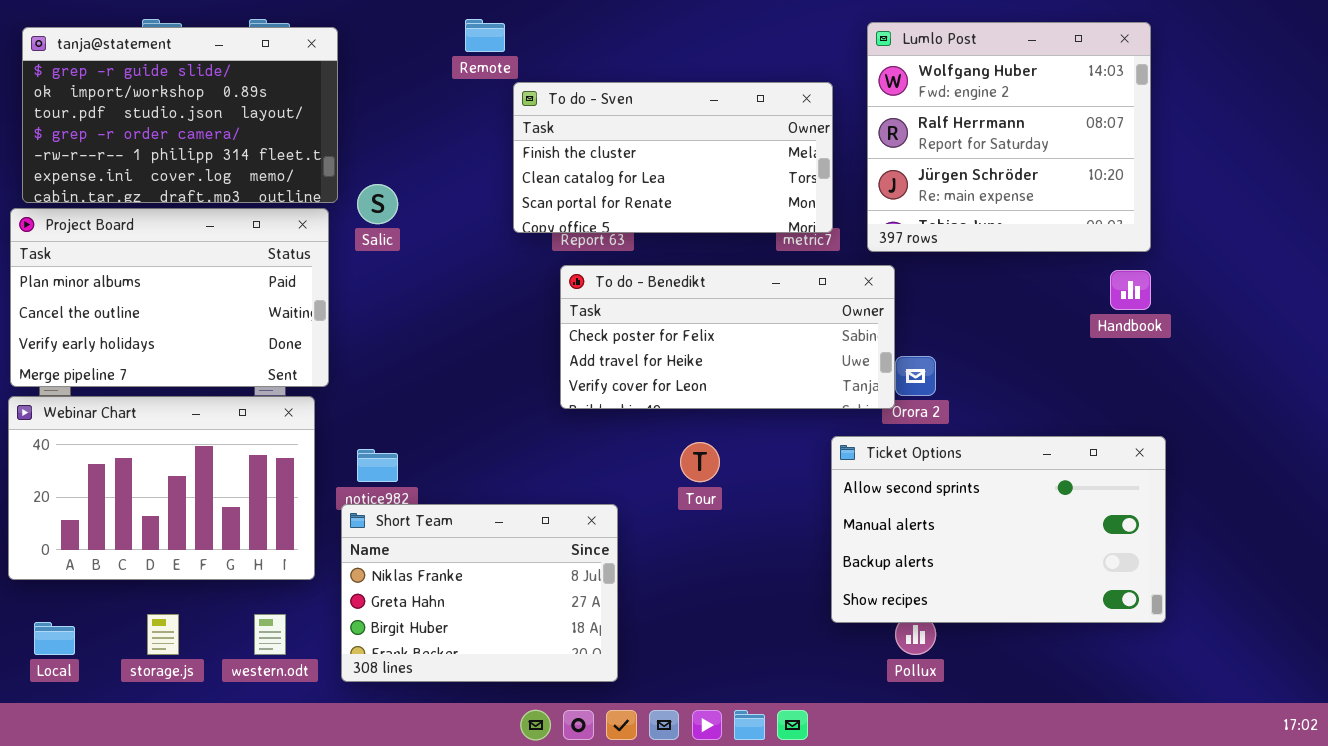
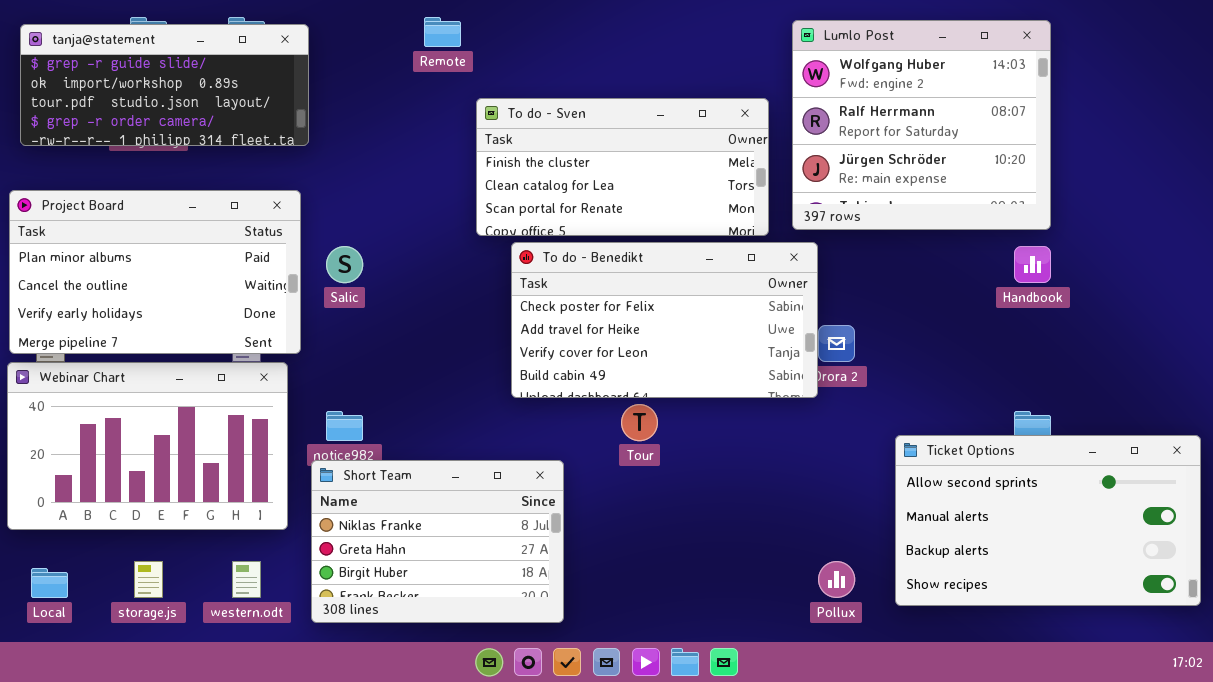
tanja@statement: [22,27,338,203] -> [20,24,309,146], resized
To do - Sven: [513,82,833,233] -> [476,98,769,236], moved
Salic: [357,184,398,224] -> [326,246,363,283], moved
To do - Benedikt: [560,265,895,409] -> [511,242,818,398], resized
Ticket Options: [831,436,1166,623] -> [895,435,1201,606], moved

